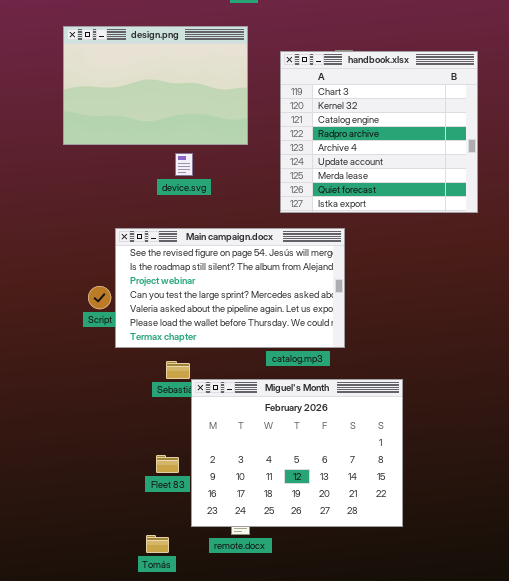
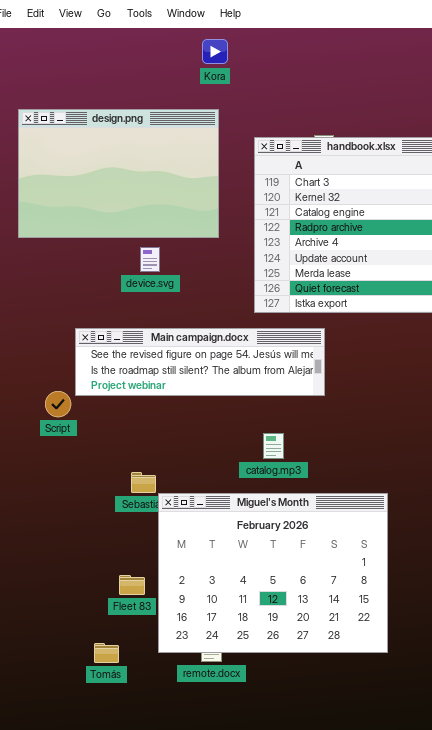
Main campaign.docx: [115,228,345,348] -> [75,328,325,396], resized
Tomás: [146,535,169,553] -> [94,643,119,663], moved

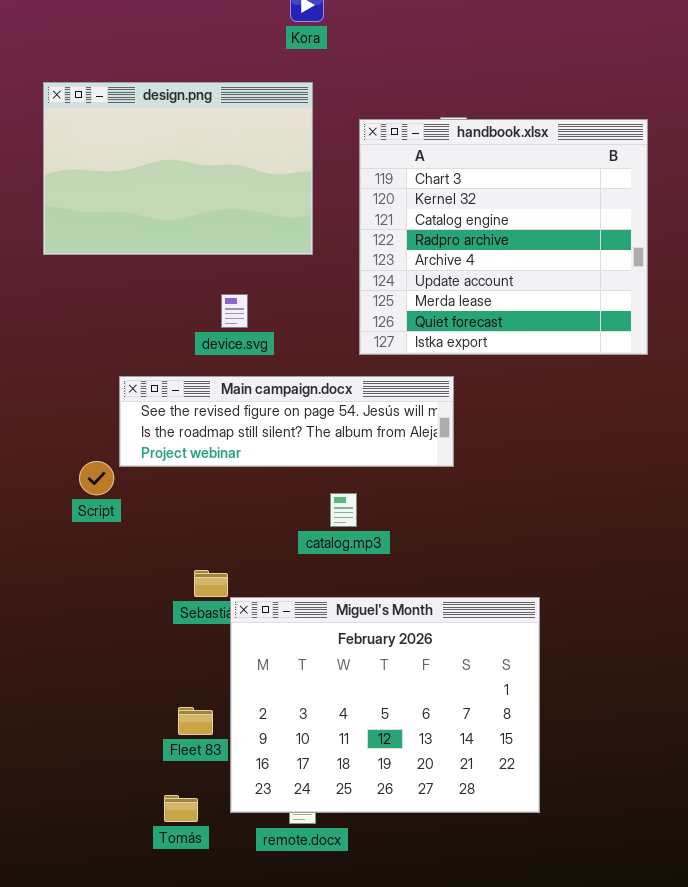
device.svg: [140,247,160,272] -> [221,294,248,328], moved
catalog.mp3: [263,433,284,459] -> [330,493,357,527], moved
Tomás: [94,643,119,663] -> [164,795,198,822], moved

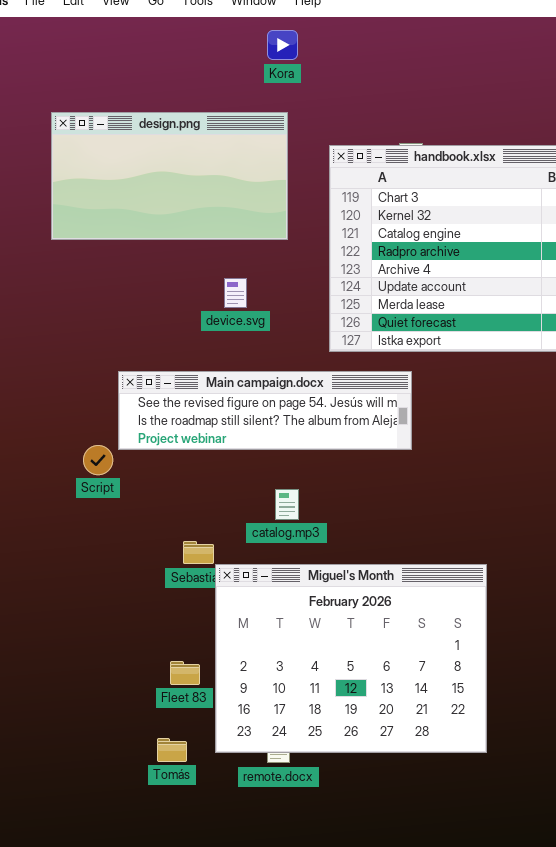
design.png: [43,82,313,255] -> [51,112,288,240], resized
device.svg: [221,294,248,328] -> [224,278,247,308], moved
catalog.mp3: [330,493,357,527] -> [275,489,299,520], moved

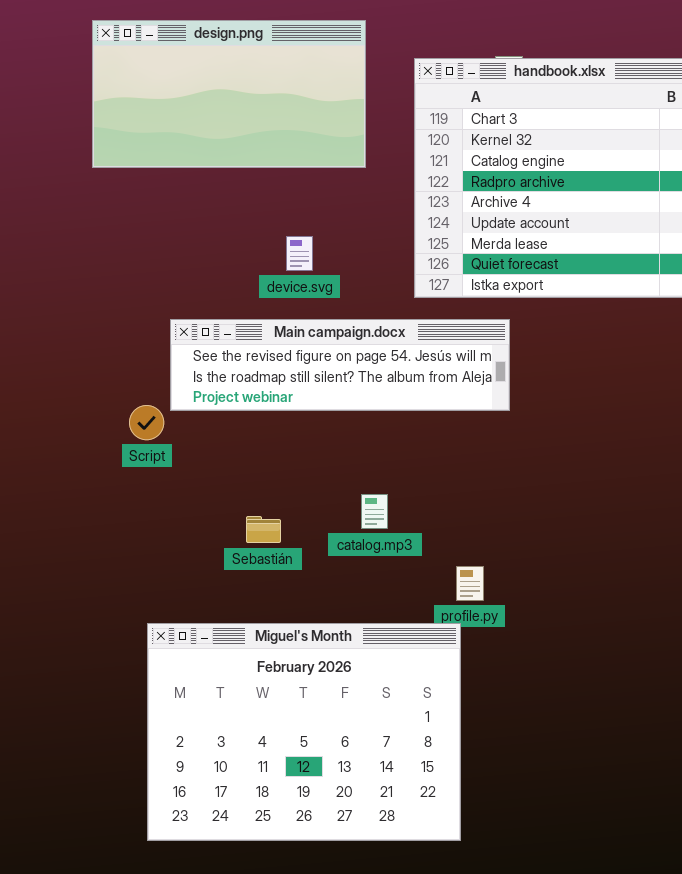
device.svg: [224,278,247,308] -> [286,236,313,271], moved
catalog.mp3: [275,489,299,520] -> [361,494,388,529], moved
Miguel's Month: [215,564,487,753] -> [147,623,461,841], moved

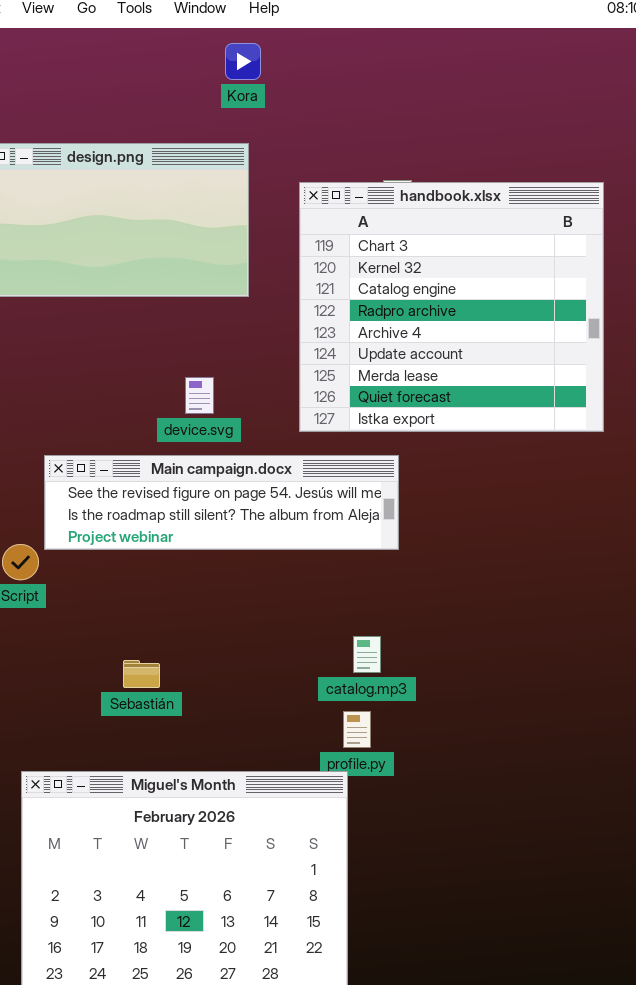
device.svg: [286,236,313,271] -> [185,377,214,414], moved
catalog.mp3: [361,494,388,529] -> [353,636,381,673], moved

